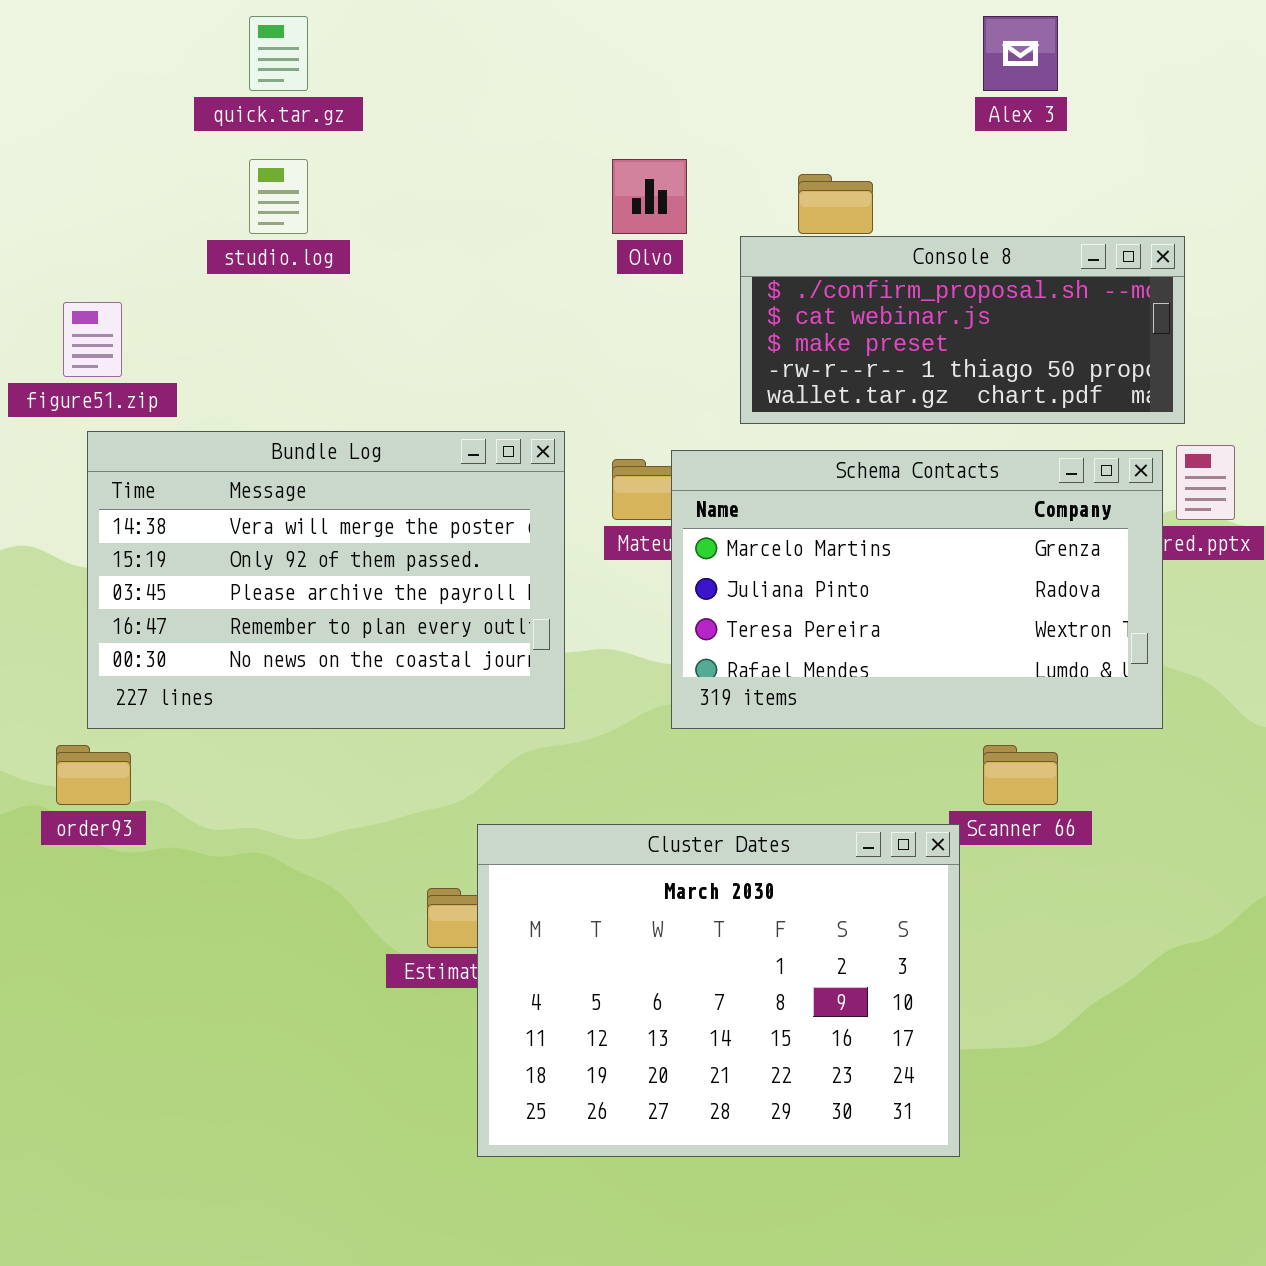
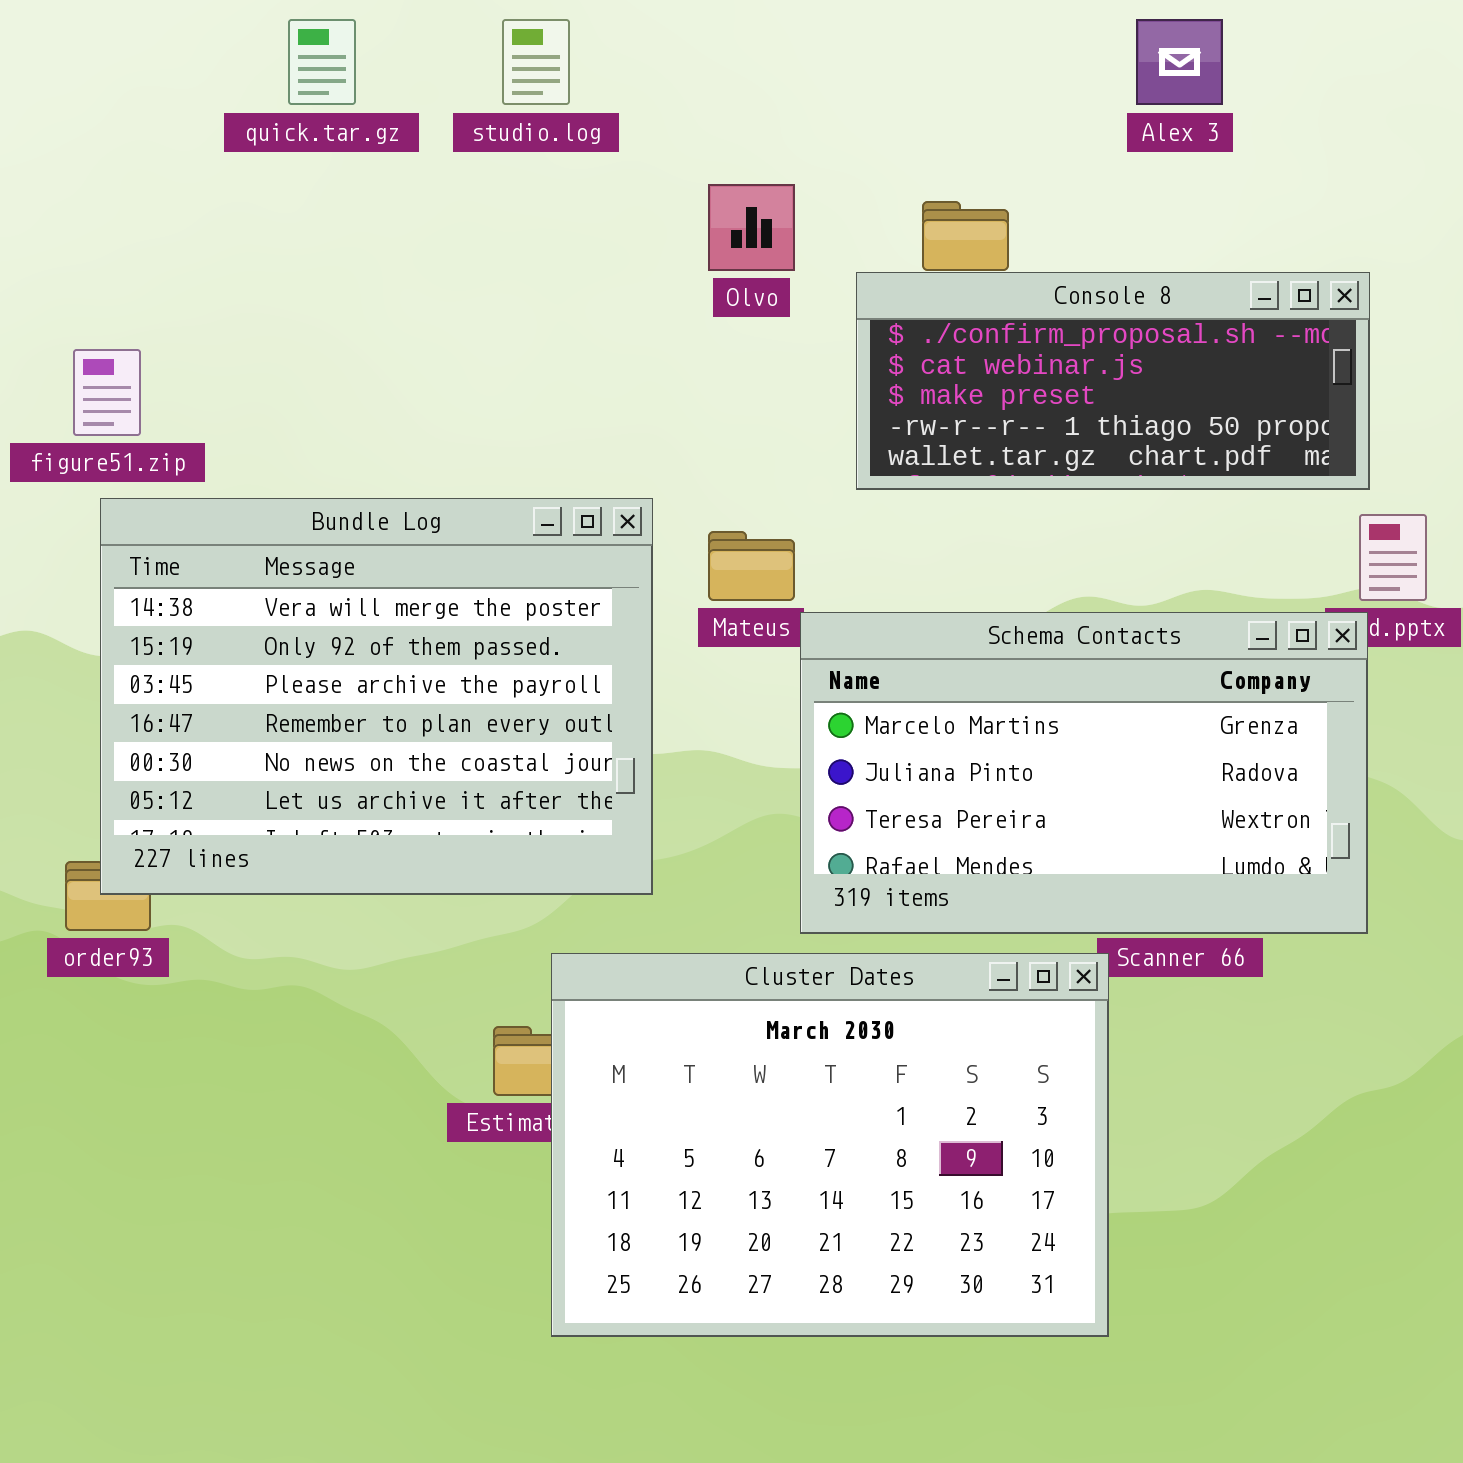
studio.log: [249,159,308,234] -> [502,19,570,105], moved
Bundle Log: [87,431,565,729] -> [100,498,653,895], resized
Schema Contacts: [671,450,1163,729] -> [800,612,1368,934], moved

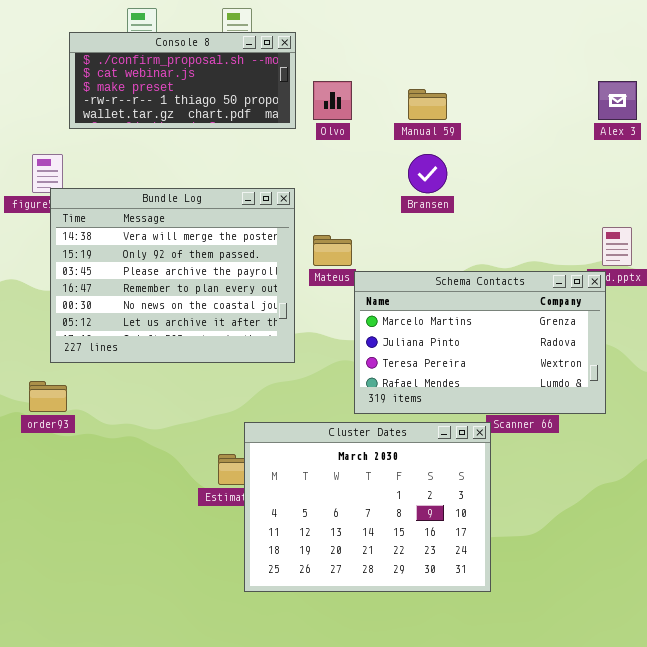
Alex 3: [1136,19,1223,105] -> [598,81,637,120], moved
Console 8: [856,272,1370,490] -> [69,32,296,129], moved
Bundle Log: [100,498,653,895] -> [50,188,295,363], moved

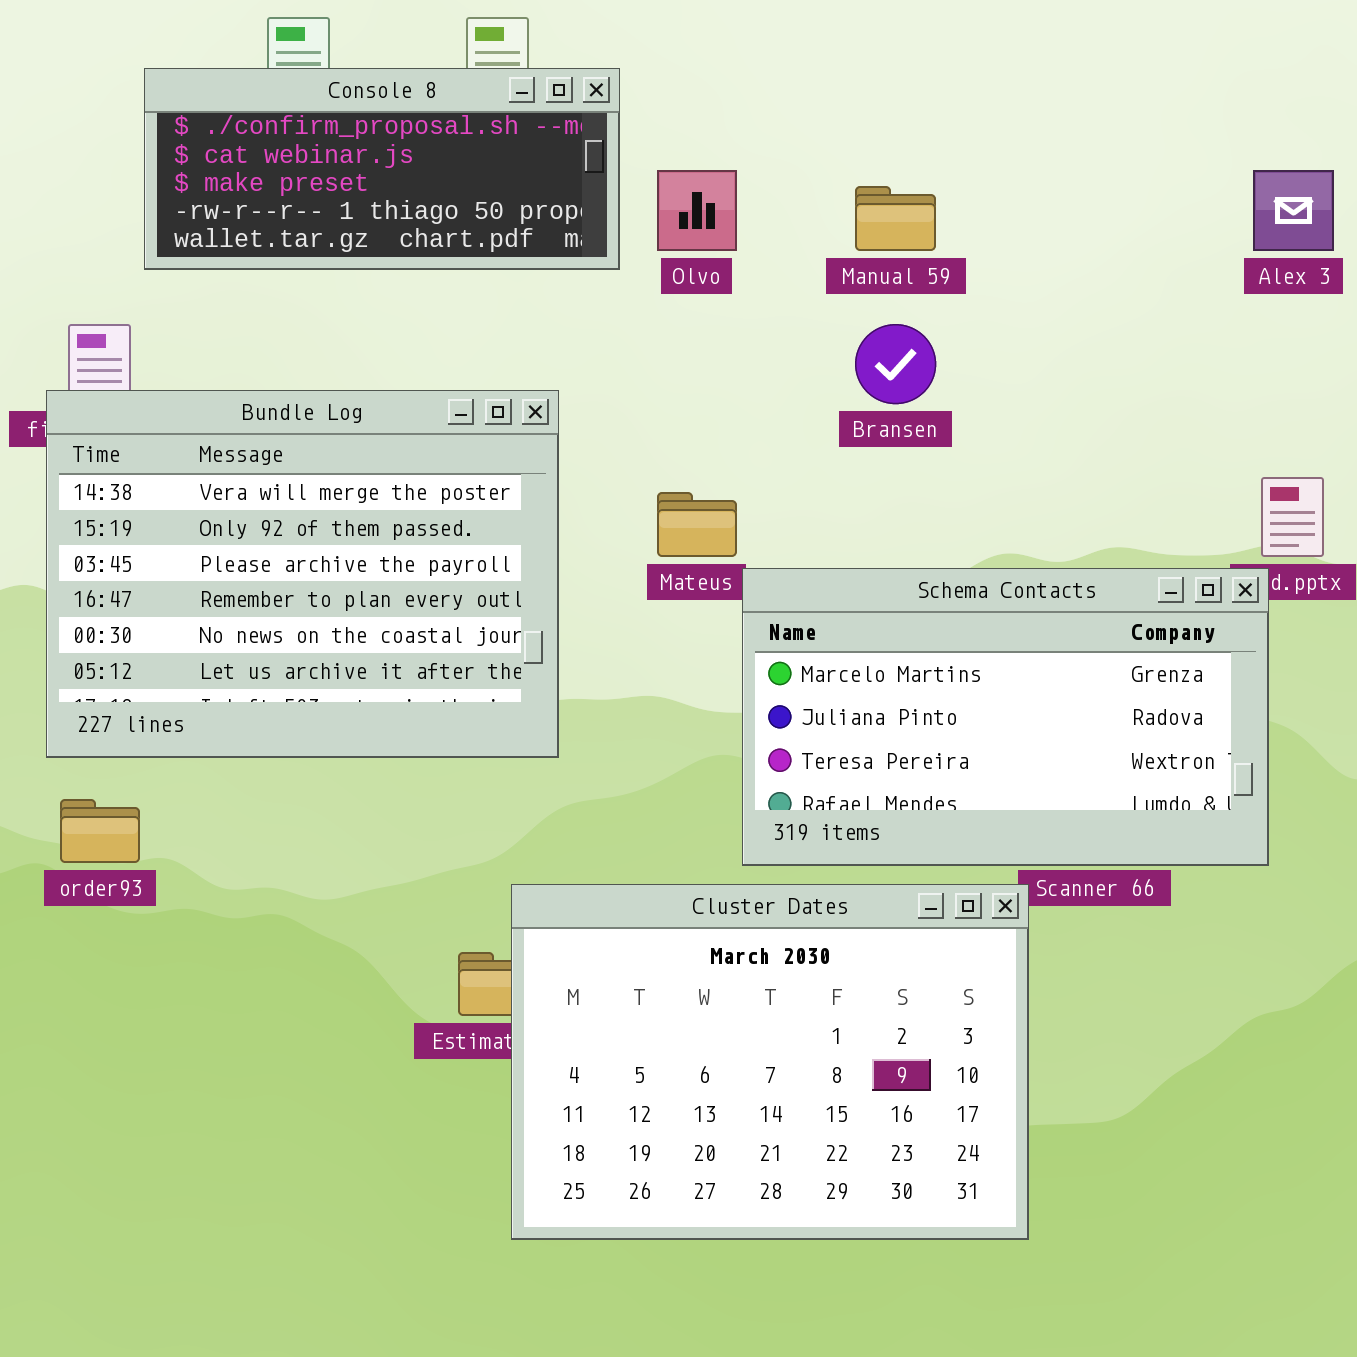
Bundle Log: [50,188,295,363] -> [46,390,559,758], moved

